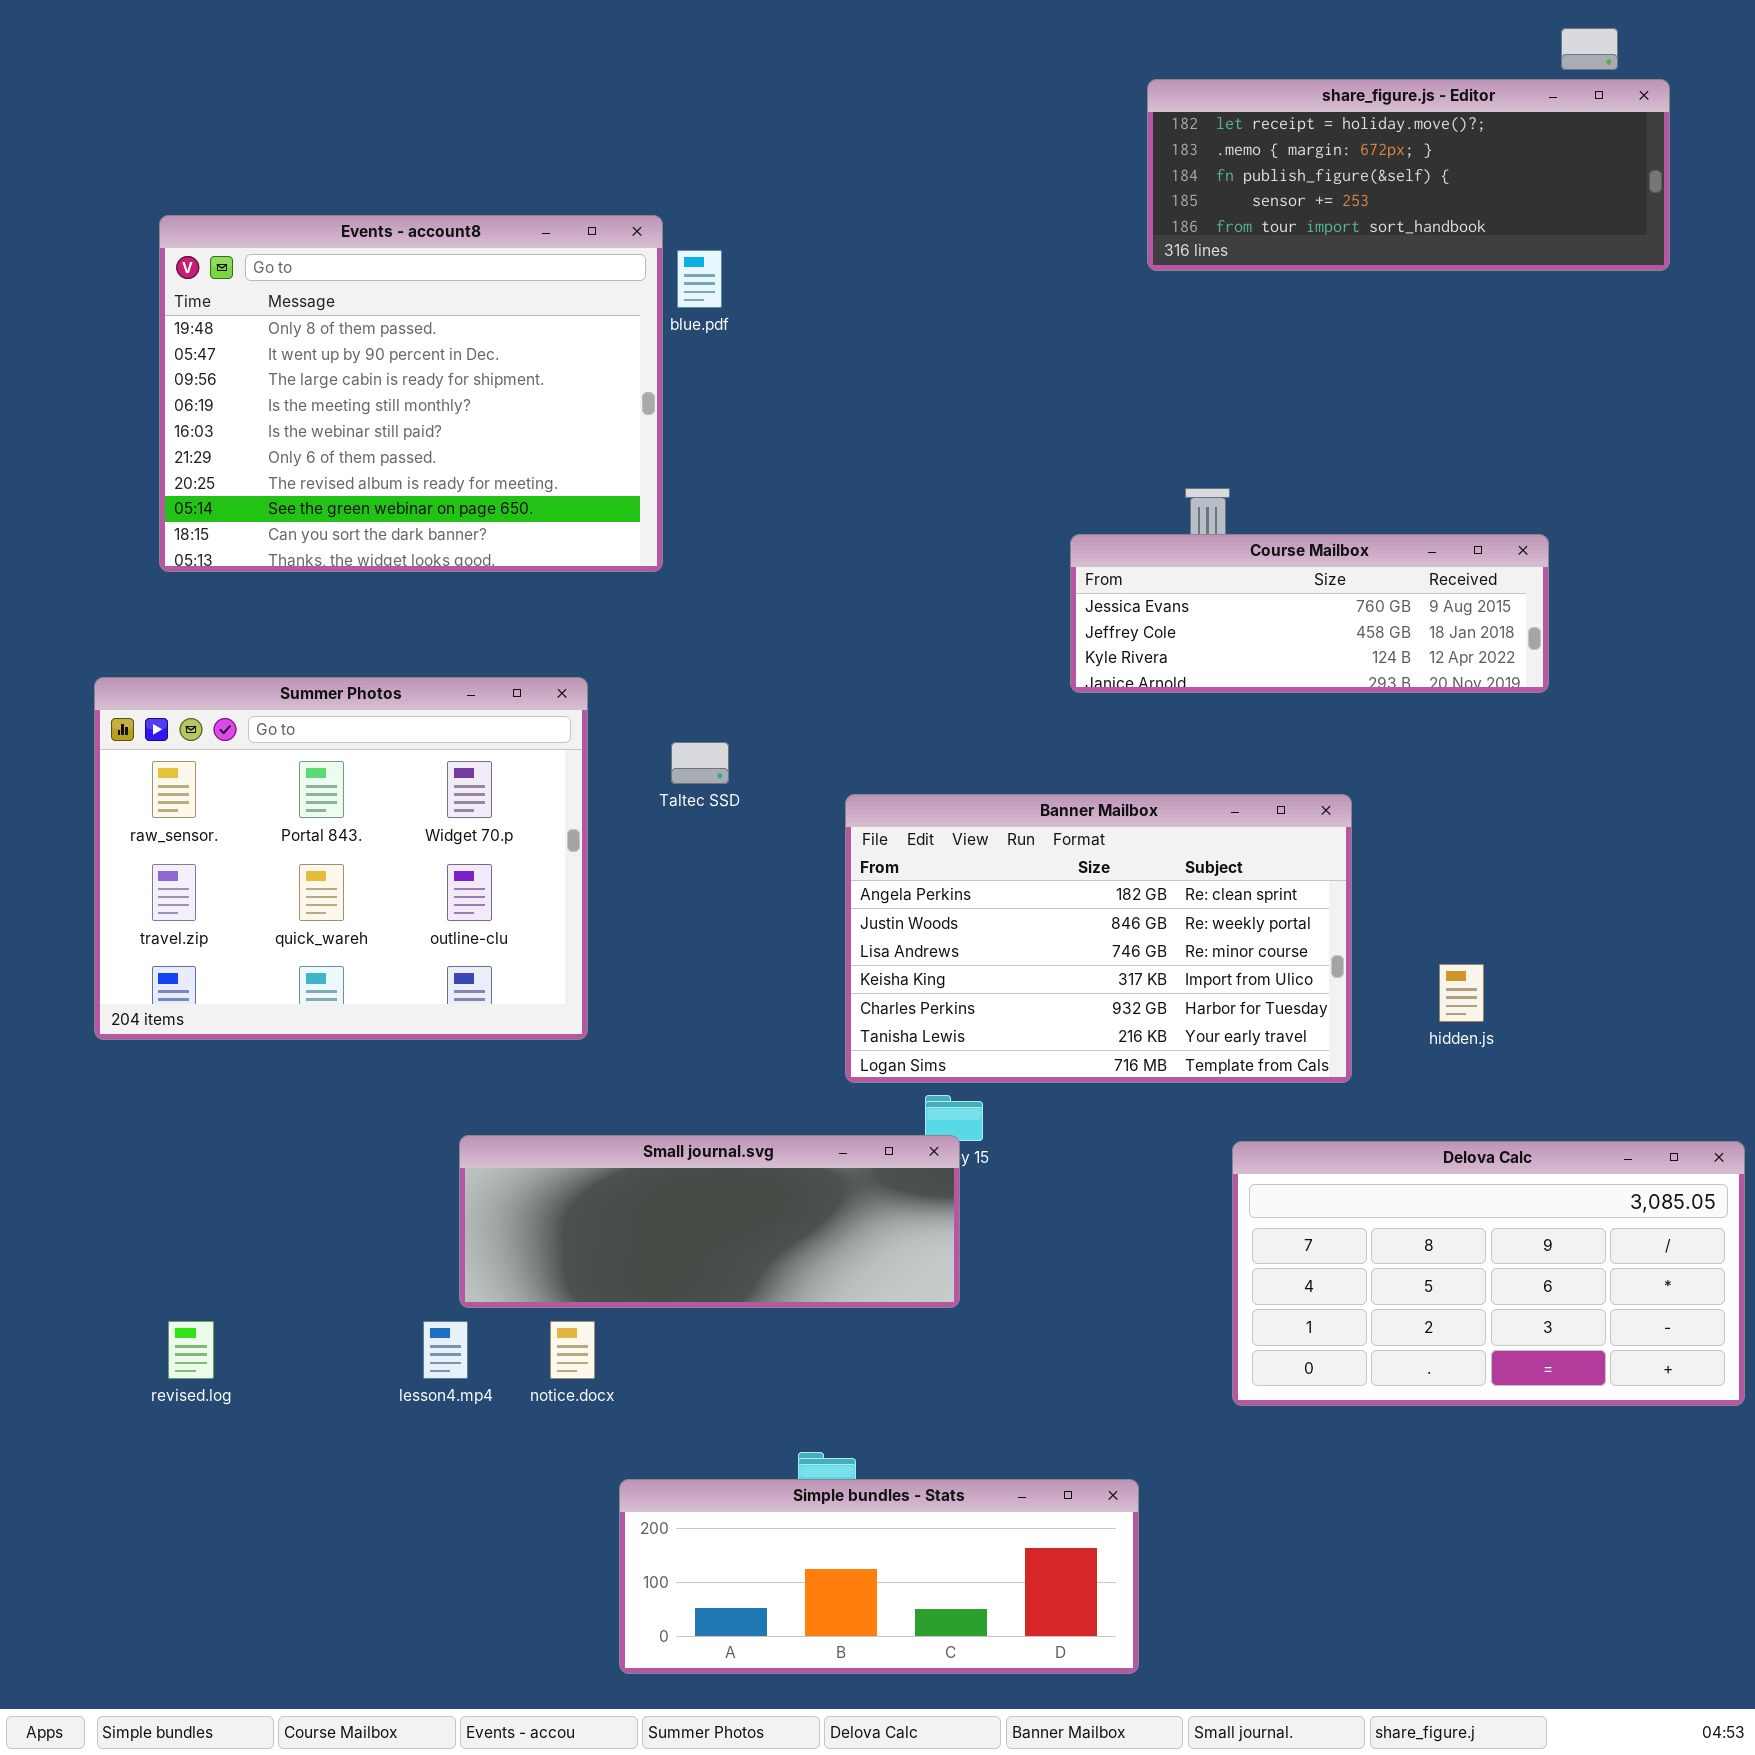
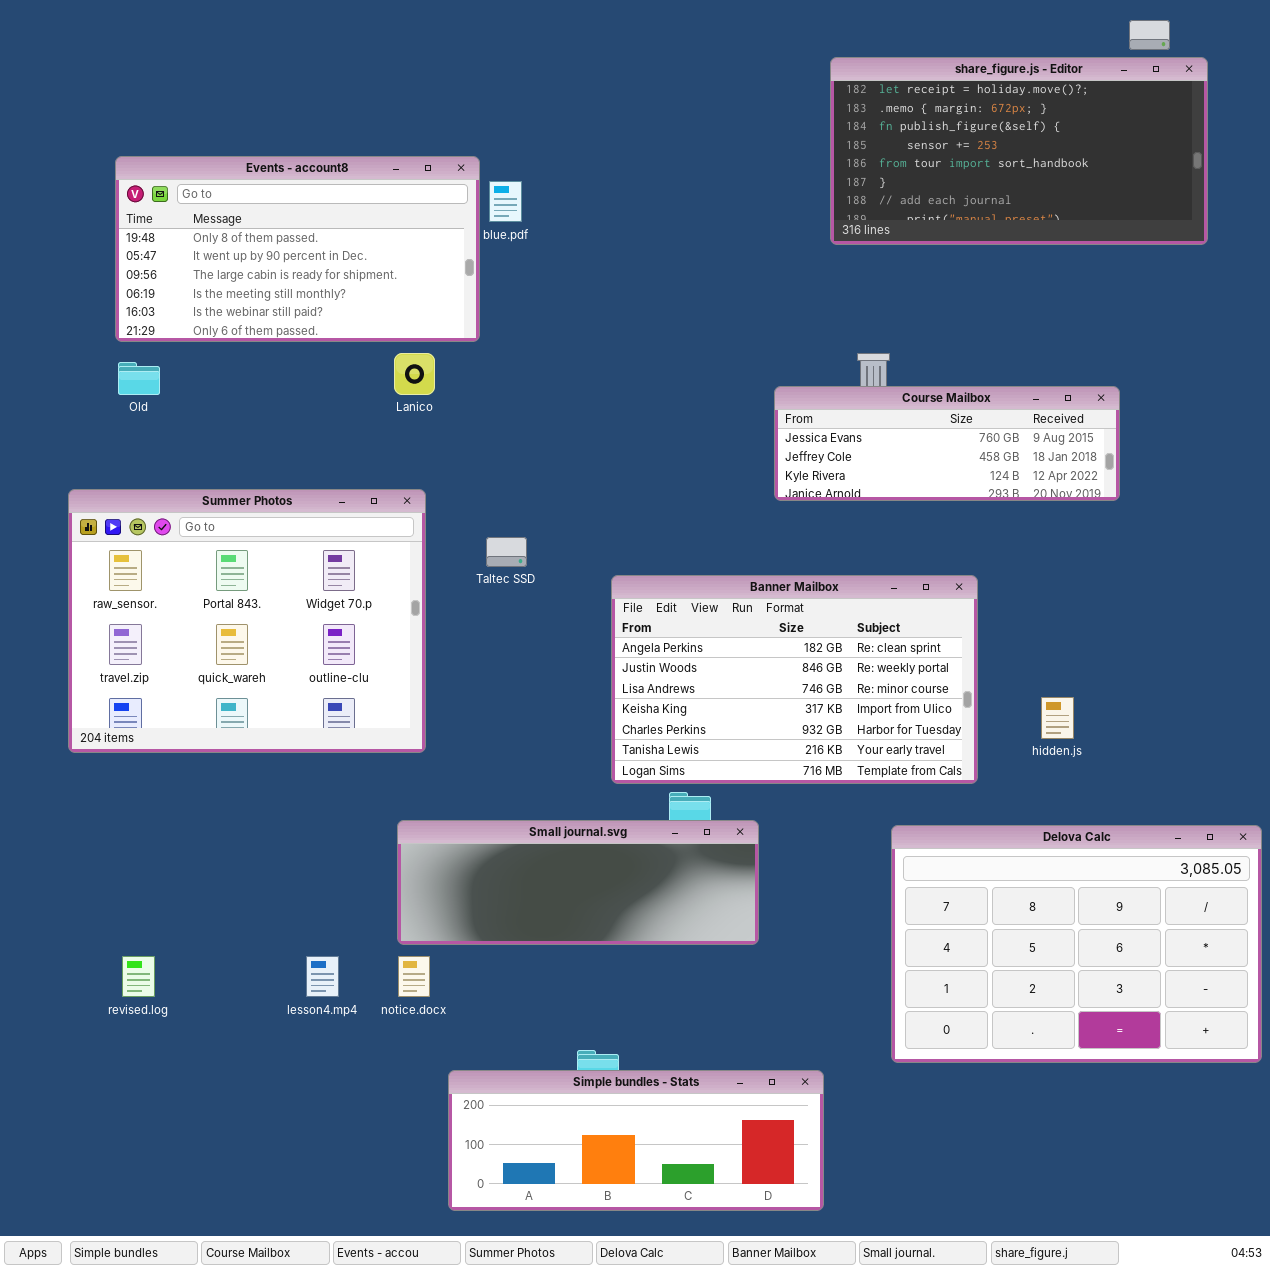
share_figure.js - Editor: [1147,79,1670,271] -> [830,57,1208,245], resized
Events - account8: [159,215,663,572] -> [115,156,480,342], resized
Small journal.svg: [459,1135,960,1308] -> [397,820,759,945], moved
Delova Calc: [1232,1141,1745,1406] -> [891,825,1262,1063], resized

